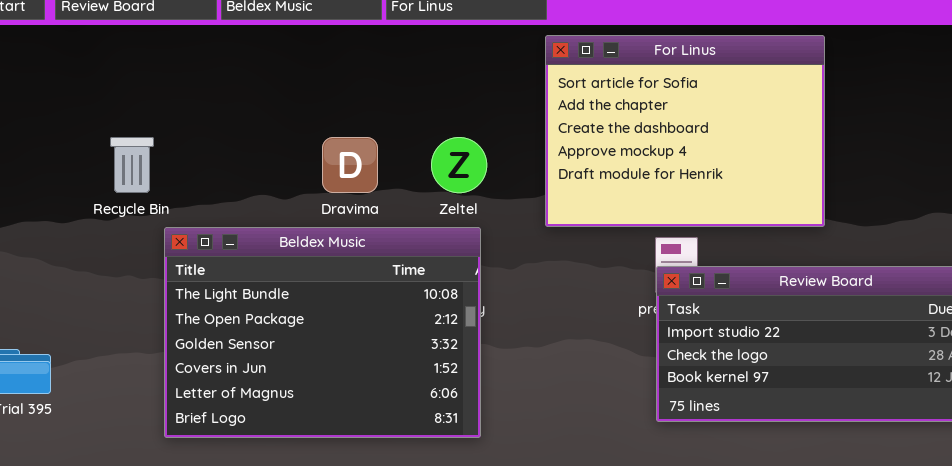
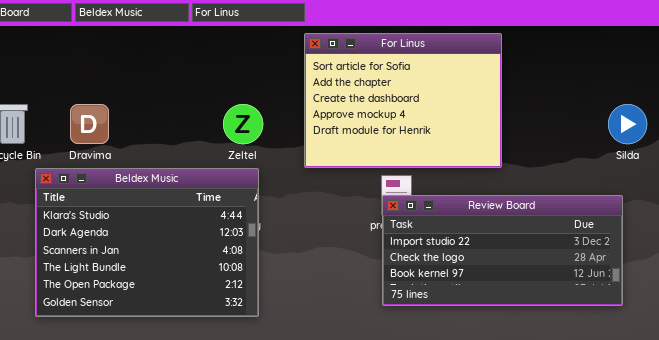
Dravima: [322,137,378,193] -> [70,104,109,144], moved
Beldex Music: [164,227,481,438] -> [35,168,259,317], scrolled up 3 rows

